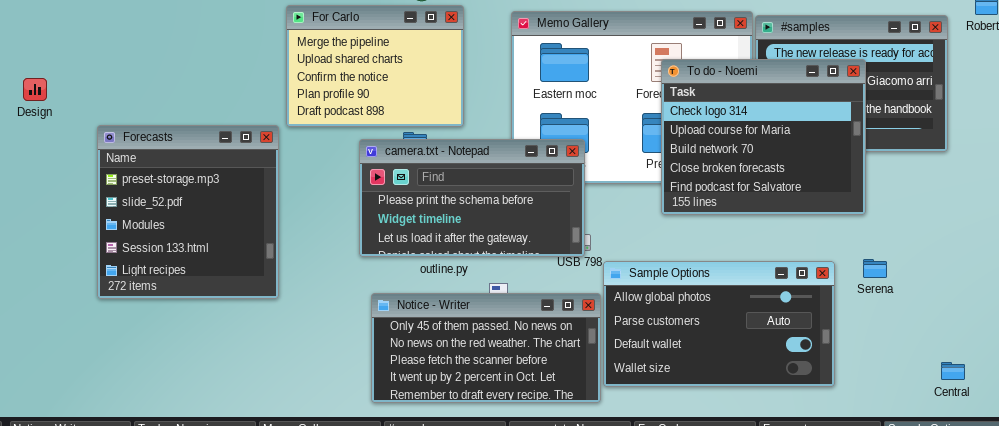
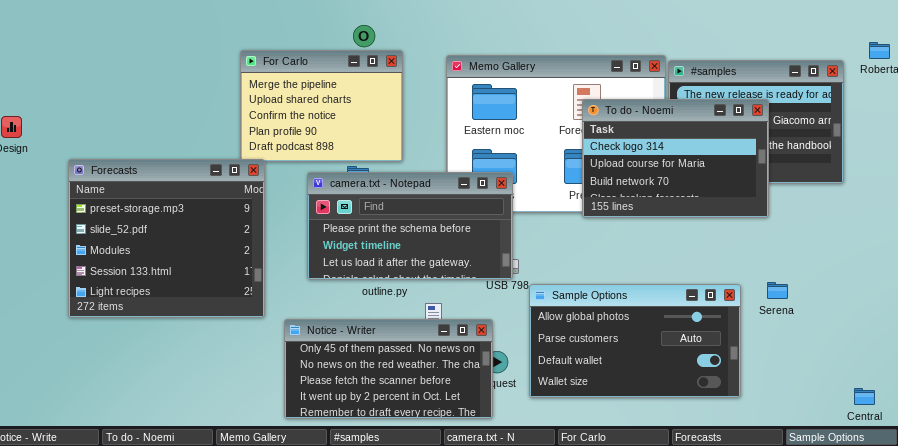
To do - Noemi: [661,59,866,215] -> [582,99,769,218], resized
Forecasts: [97,125,279,299] -> [68,159,265,318], resized
Notice - Writer: [371,293,601,403] -> [284,319,493,419], moved
Central: [941,362,965,380] -> [854,388,875,405], moved

